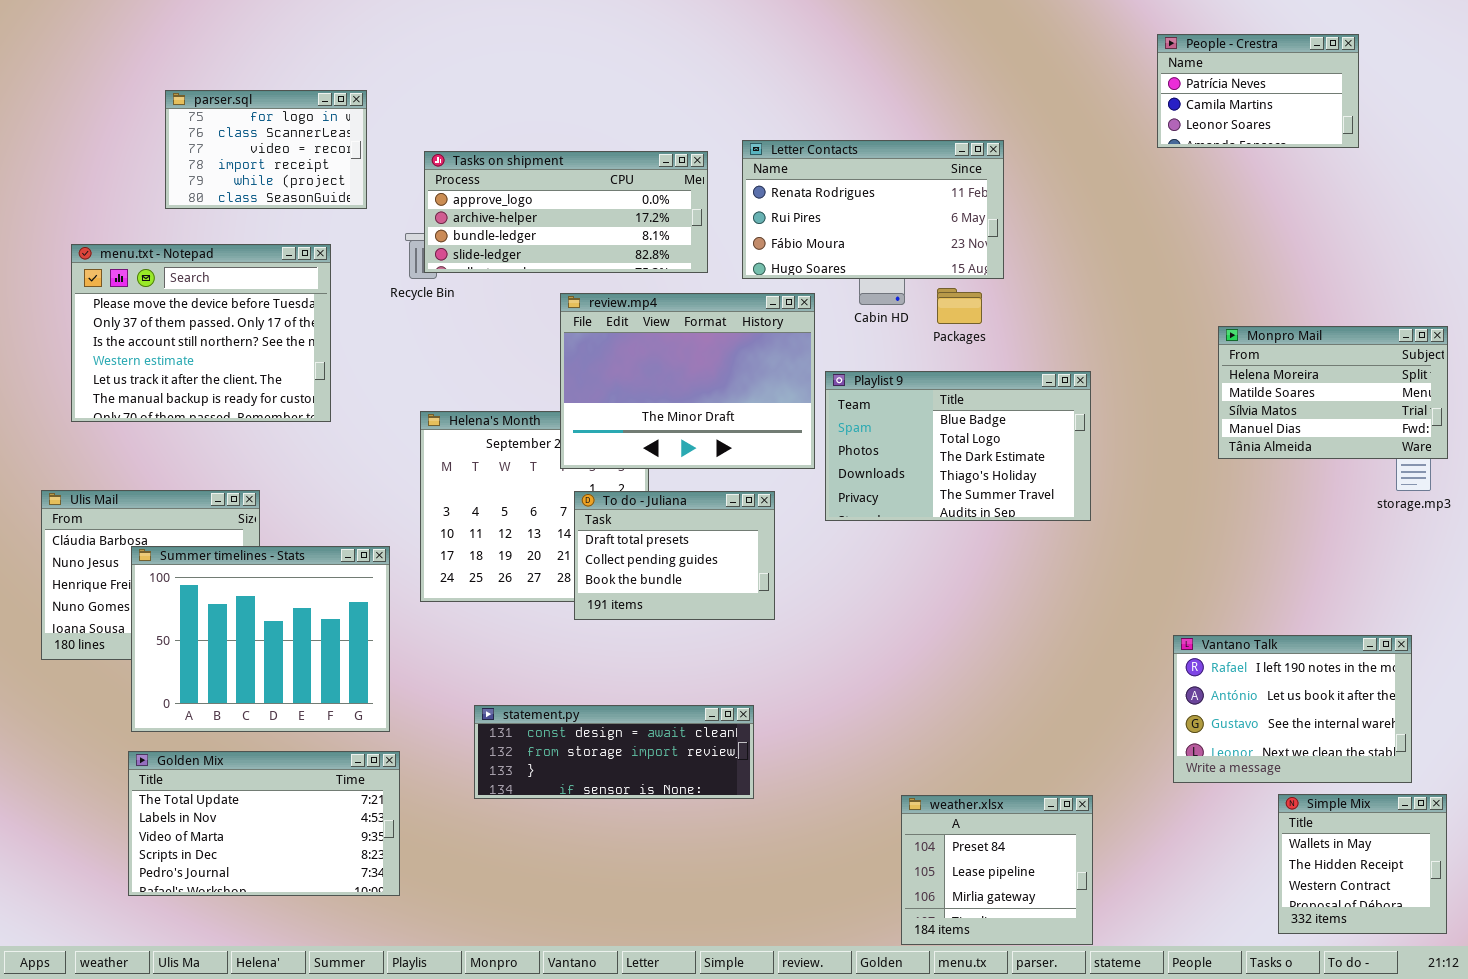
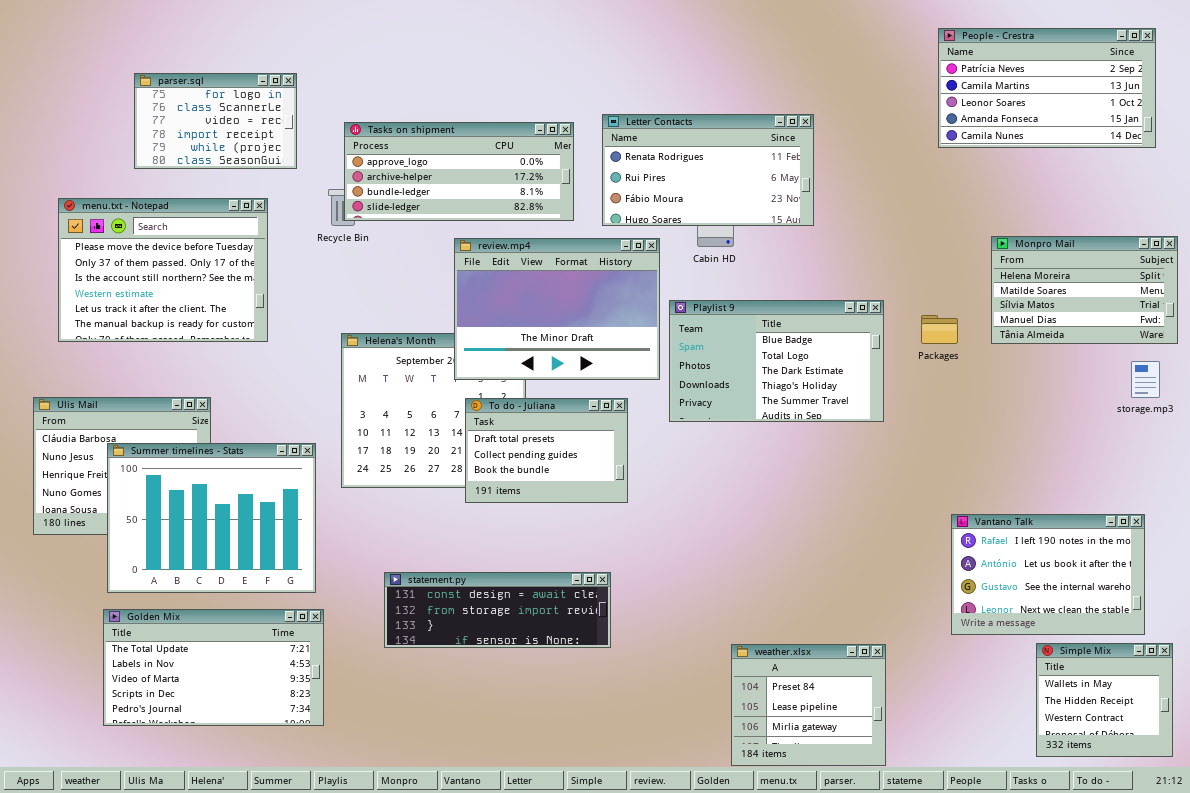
People - Crestra: [1157,34,1359,148] -> [938,28,1156,148], resized
Packages: [937,288,982,324] -> [921,315,958,344], moved
Monpro Mail: [1218,326,1448,459] -> [991,236,1178,344], moved

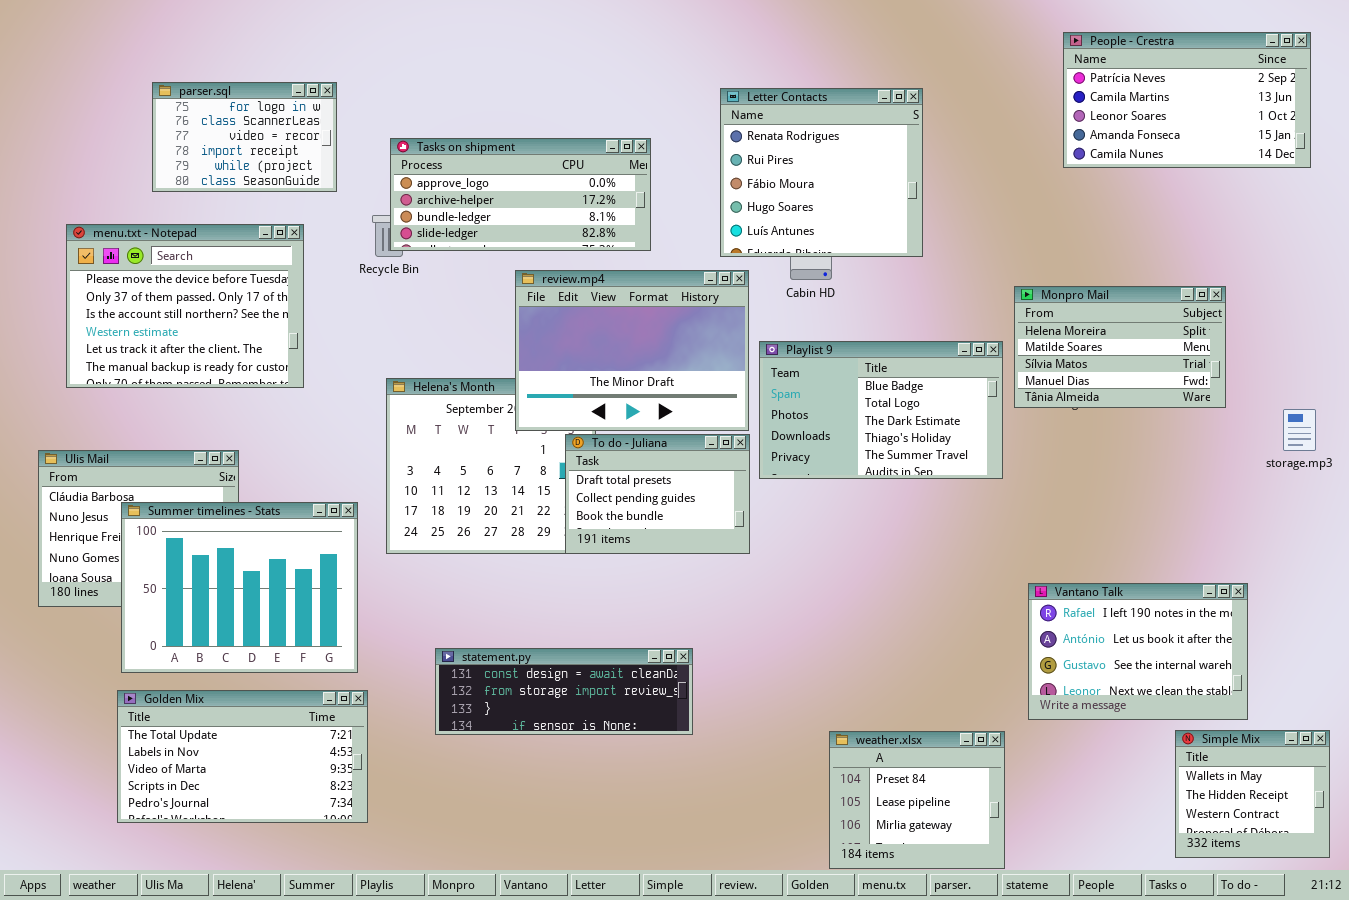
Letter Contacts: [602,114,814,226] -> [720,88,923,257], resized
Monpro Mail: [991,236,1178,344] -> [1014,286,1226,408], moved
To do - Juliana: [465,398,628,503] -> [565,434,750,554], moved
Vantano Talk: [951,514,1145,635] -> [1028,583,1248,720], moved

